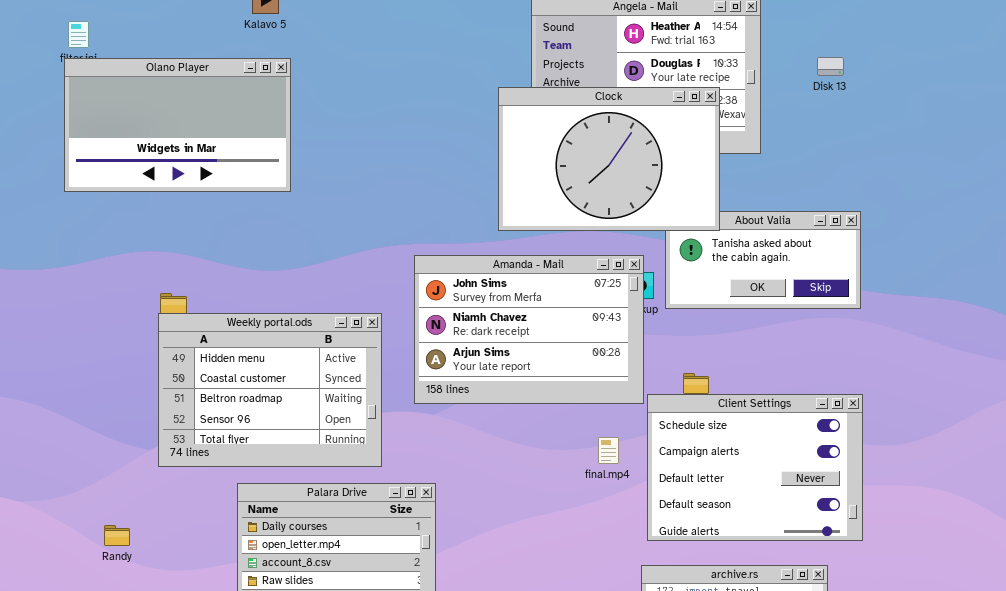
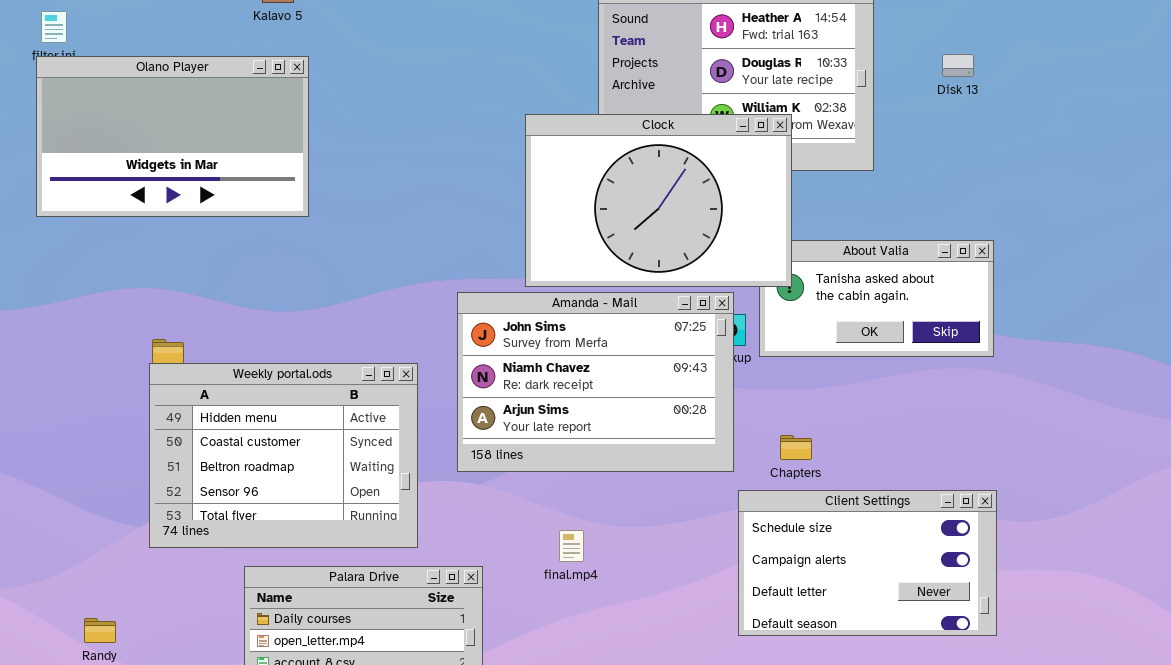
Clock: [498,87,720,231] -> [525,114,792,287], moved
Client Settings: [647,394,863,541] -> [738,490,997,636], resized
final.mp4: [598,437,619,464] -> [559,530,584,562], moved

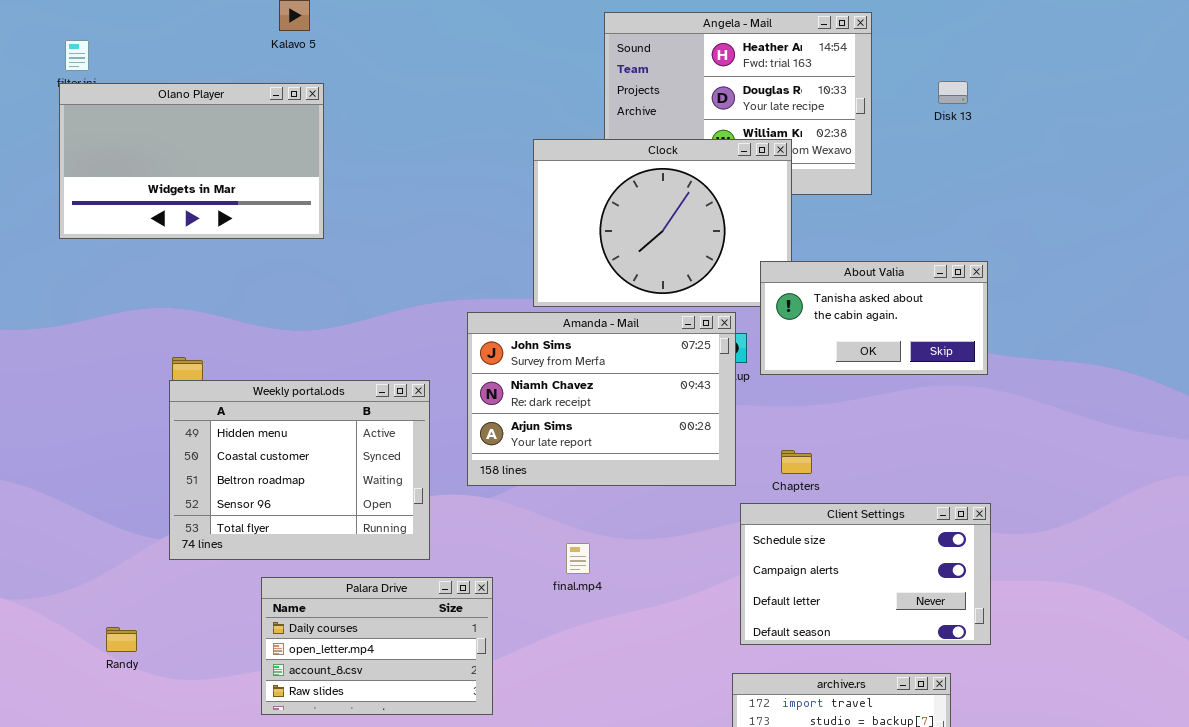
About Valia: [759,240,994,357] -> [760,261,988,375], raised

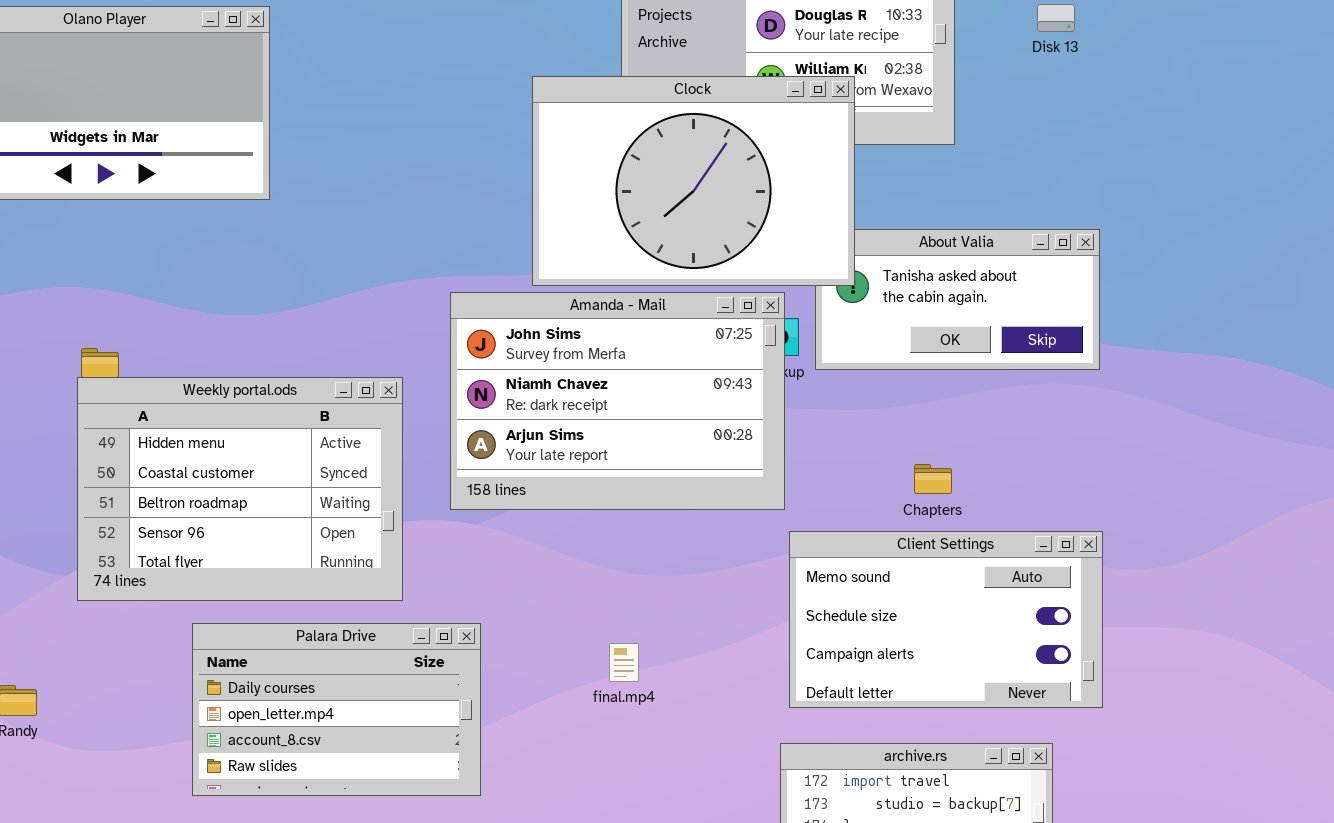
Clock: [533,139,792,307] -> [532,76,855,286], raised
Chapters: [781,450,812,474] -> [914,464,952,494], moved
Client Settings: [740,503,991,645] -> [789,531,1103,708], scrolled up 1 row
final.mp4: [566,543,590,574] -> [609,643,639,682], moved

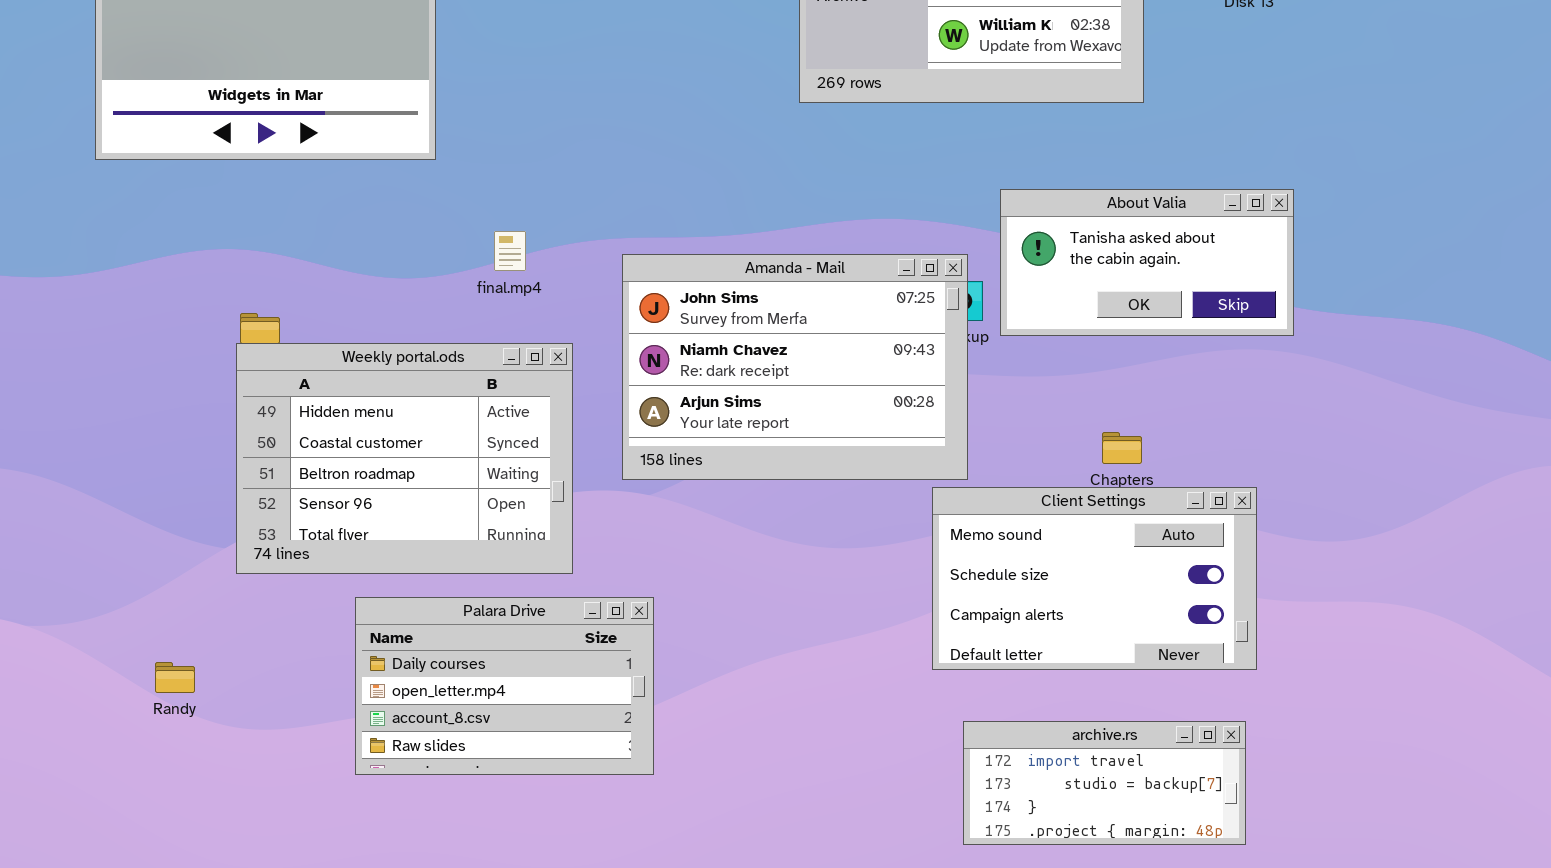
Clock: [532,76,855,286] -> none, closed
Client Settings: [789,531,1103,708] -> [932,487,1257,670], moved
final.mp4: [609,643,639,682] -> [494,231,526,271], moved

